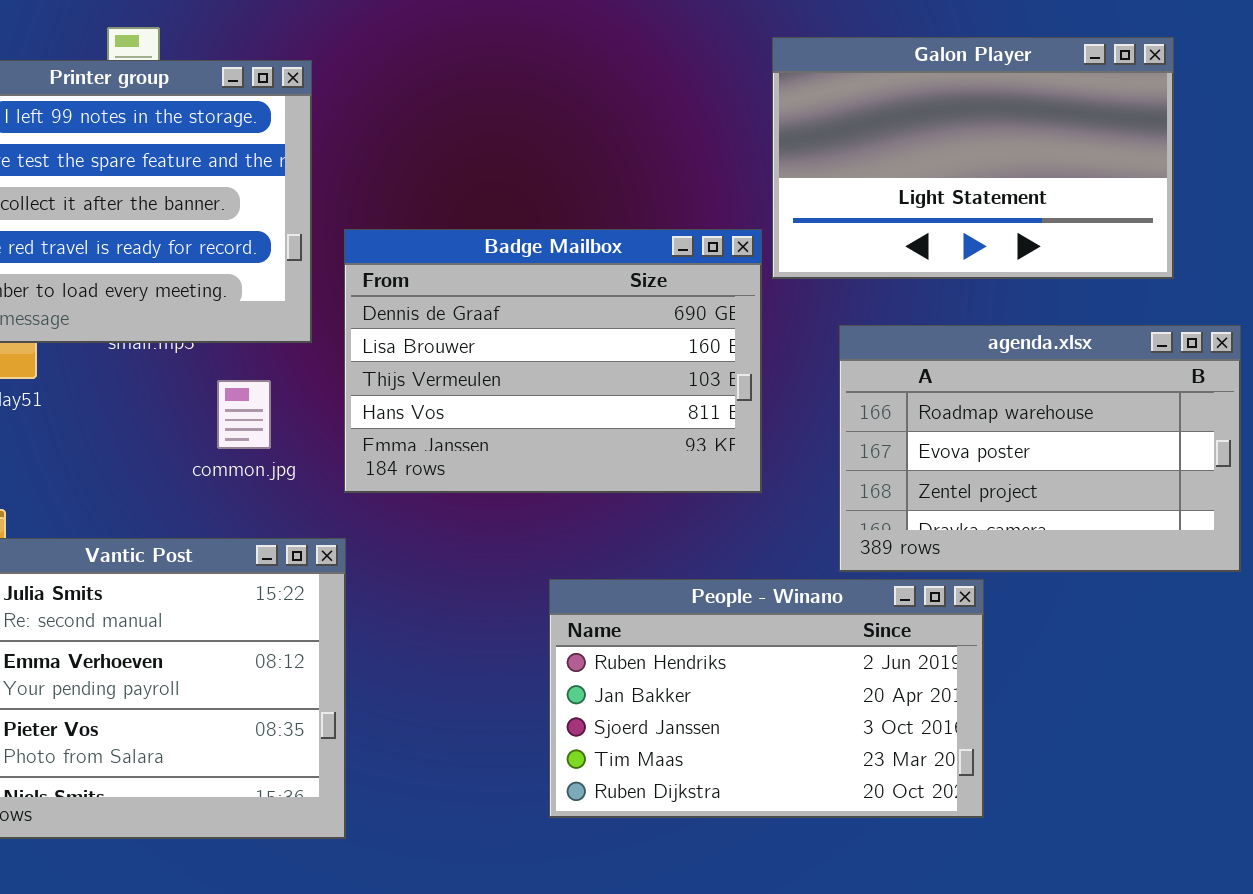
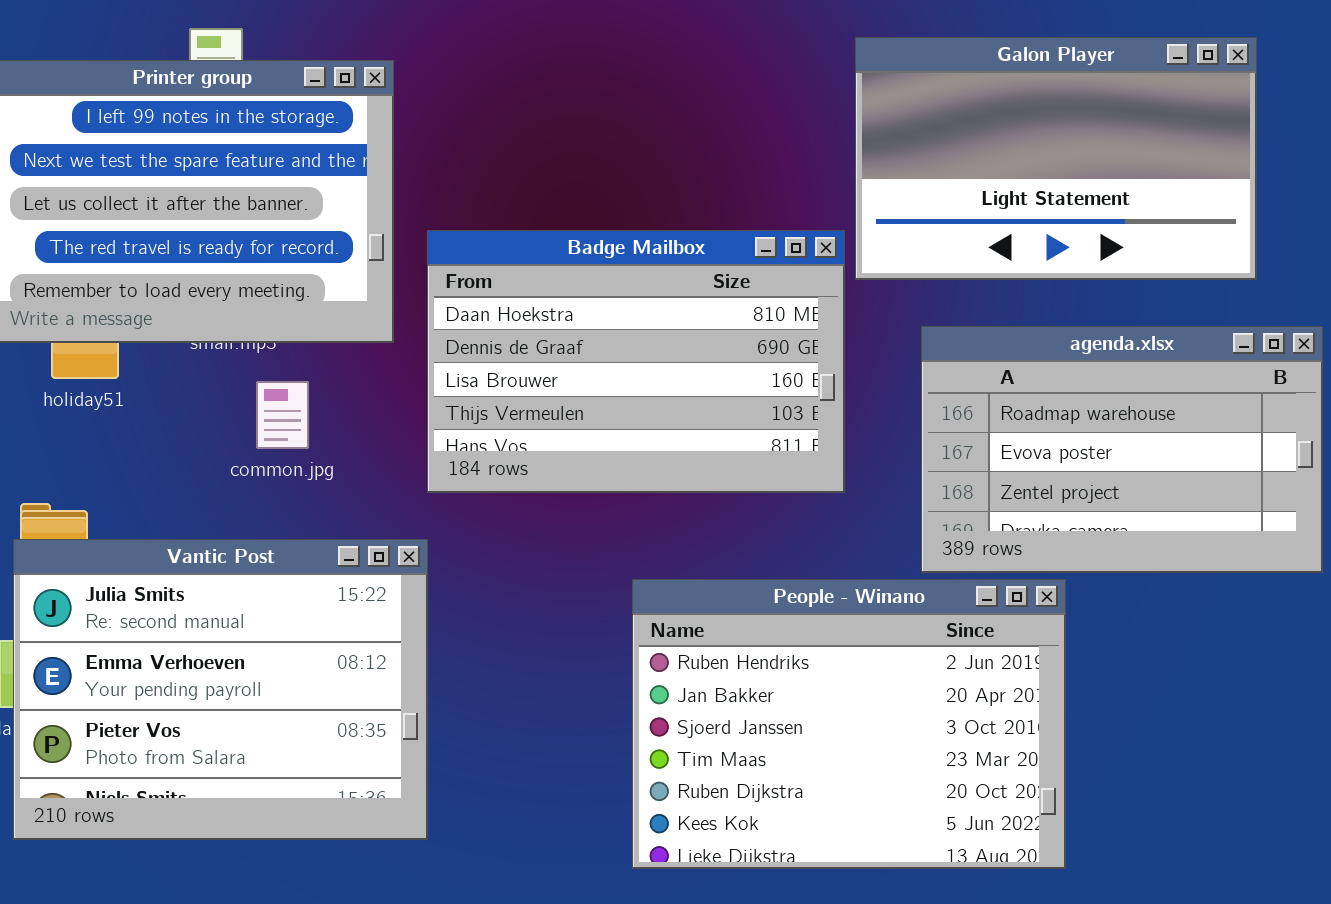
Badge Mailbox: [344,229,762,493] -> [427,230,845,493], scrolled up 1 row
common.jpg: [217,380,271,449] -> [256,381,309,449], moved
People - Winano: [549,579,984,818] -> [632,579,1066,869], resized

